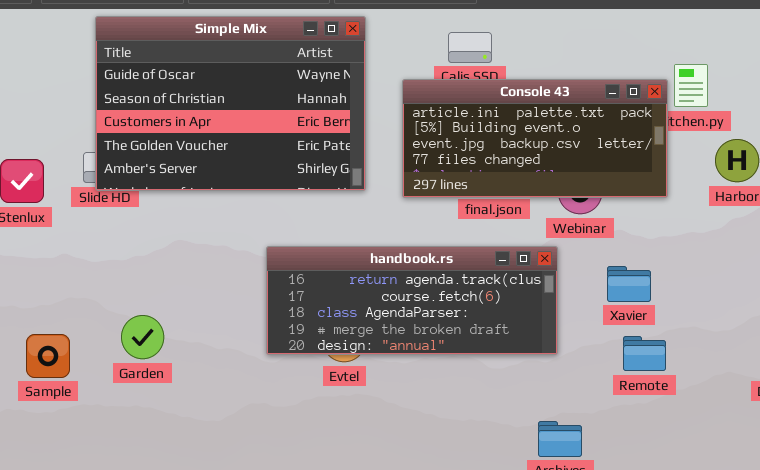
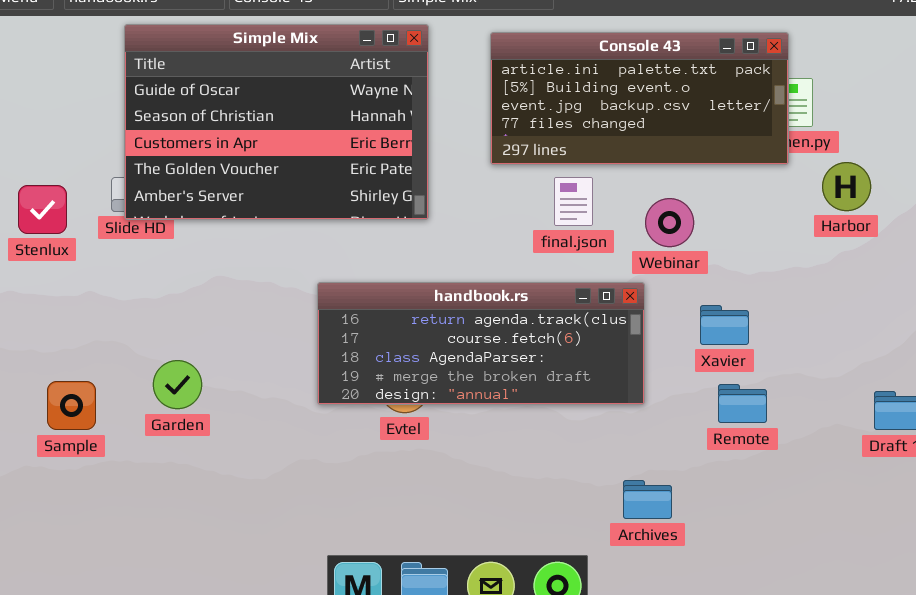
Console 43: [402,79,668,198] -> [490,32,789,165], moved

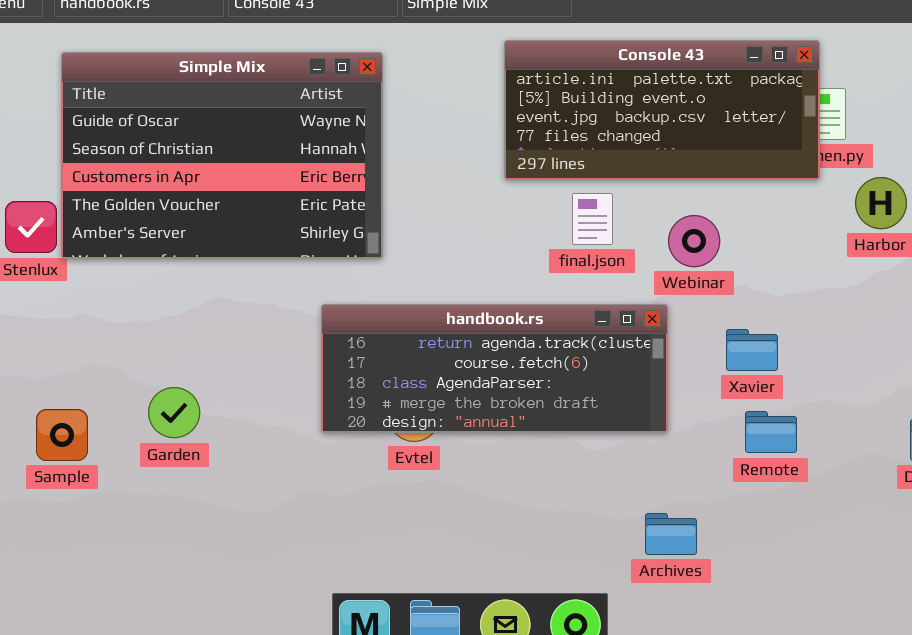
Simple Mix: [124,24,429,220] -> [61,52,383,259], moved

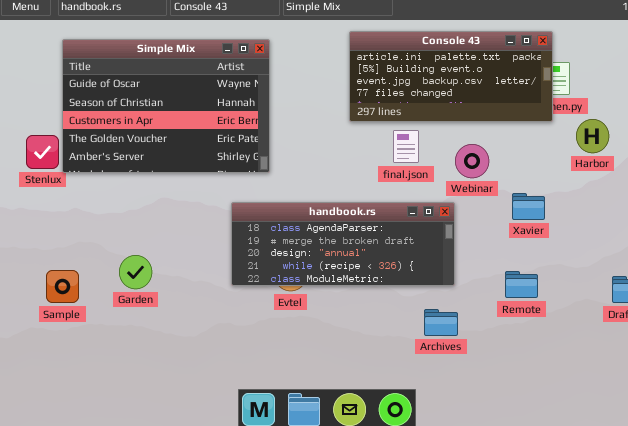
handbook.rs: [321,304,668,433] -> [231,202,455,286], scrolled down 2 rows
Xavier: [726,329,778,371] -> [512,193,545,220], moved
Archives: [645,513,697,555] -> [424,309,458,336], moved

